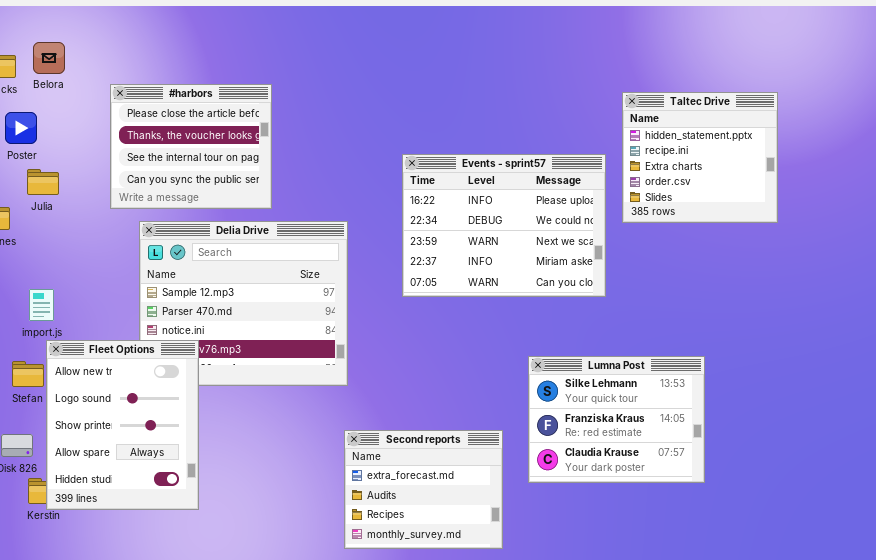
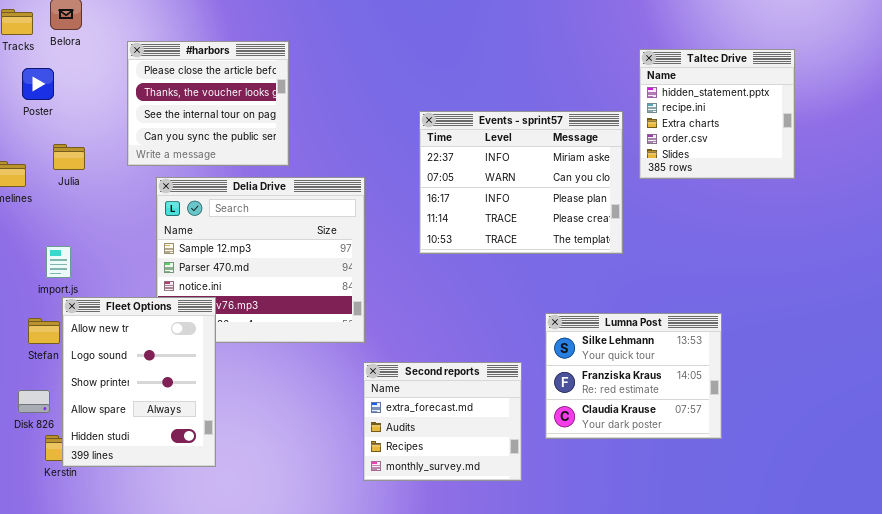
Events - sprint57: [402,154,606,297] -> [419,111,623,254], scrolled down 3 rows
Julia: [27,169,59,195] -> [53,144,85,170], moved
Second reports: [344,430,503,549] -> [363,362,522,481], moved

